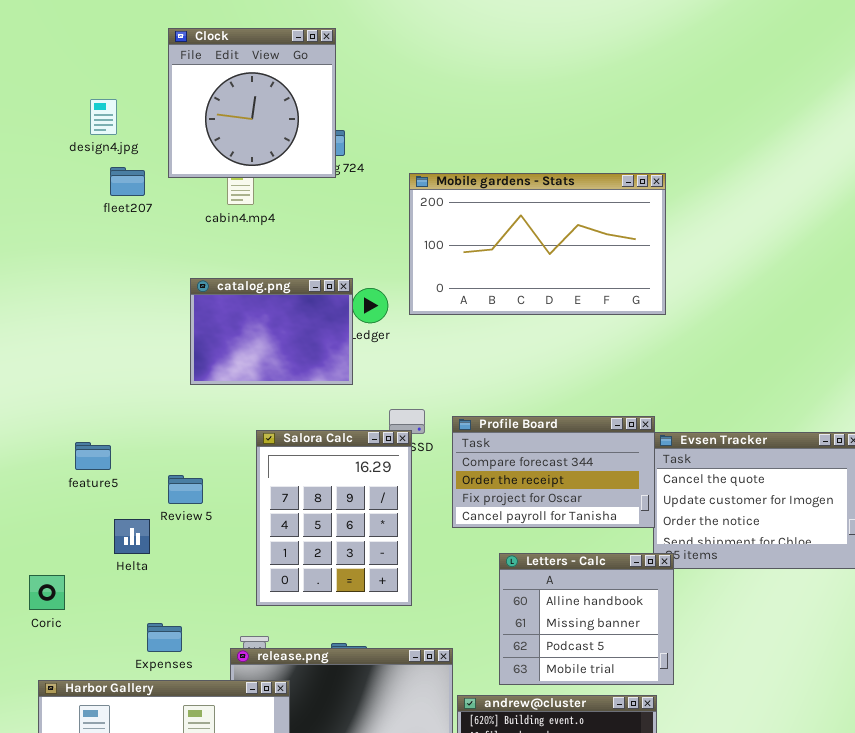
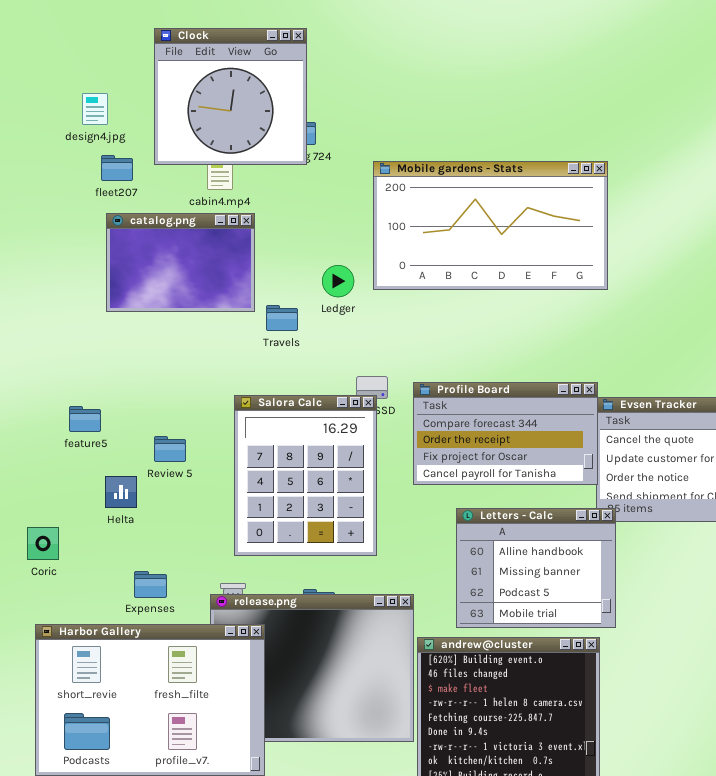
catalog.png: [190,278,353,385] -> [106,213,255,312], moved

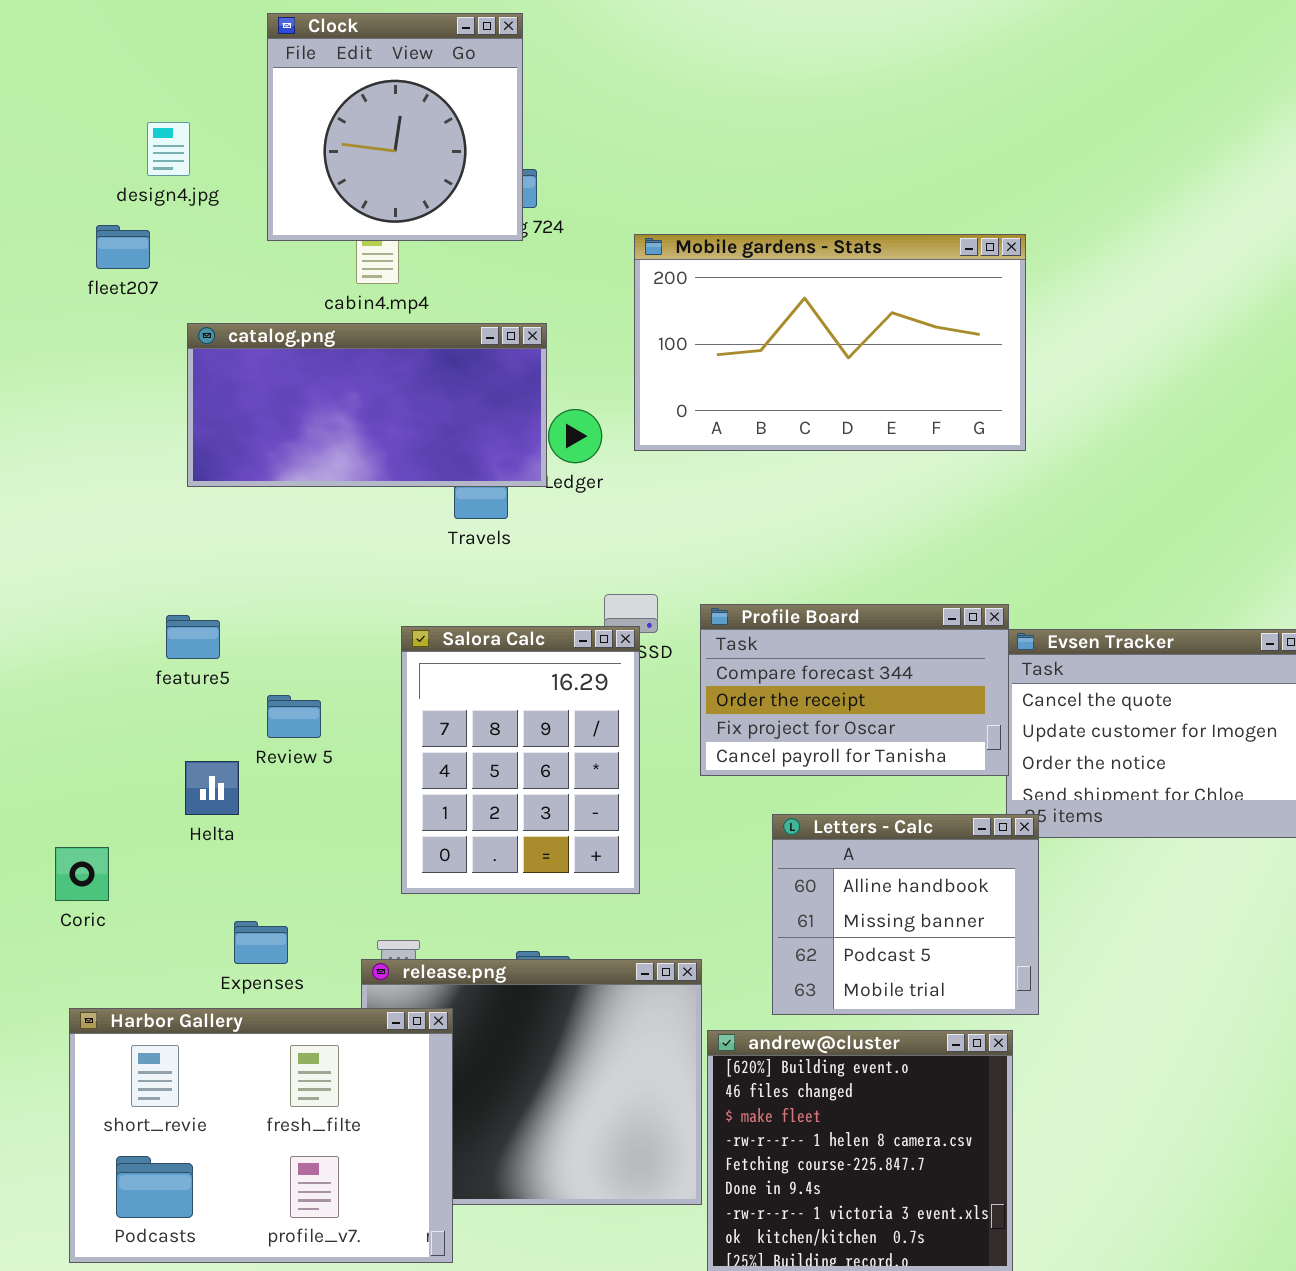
fleet207: [101,155,133,181] -> [96,225,150,269], moved
catalog.png: [106,213,255,312] -> [187,323,547,487], resized
feature5: [69,406,101,432] -> [166,615,220,659], moved

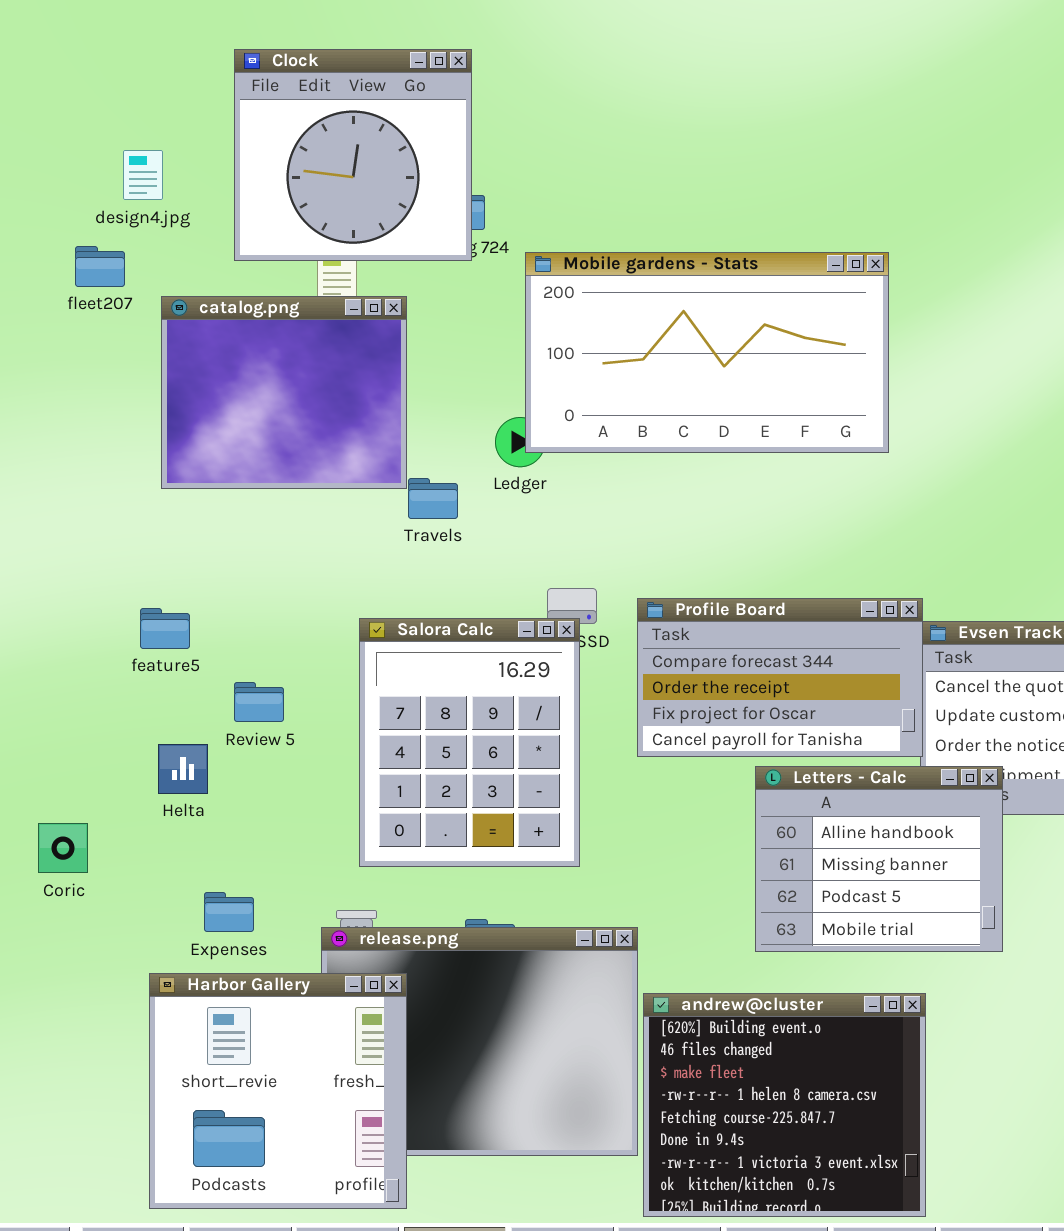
Mobile gardens - Stats: [634,234,1026,451] -> [525,252,889,453], moved
catalog.png: [187,323,547,487] -> [161,296,407,489], resized
Letters - Calc: [772,814,1039,1015] -> [755,766,1003,952], moved
Harbor Gallery: [69,1008,453,1263] -> [149,973,407,1209], resized

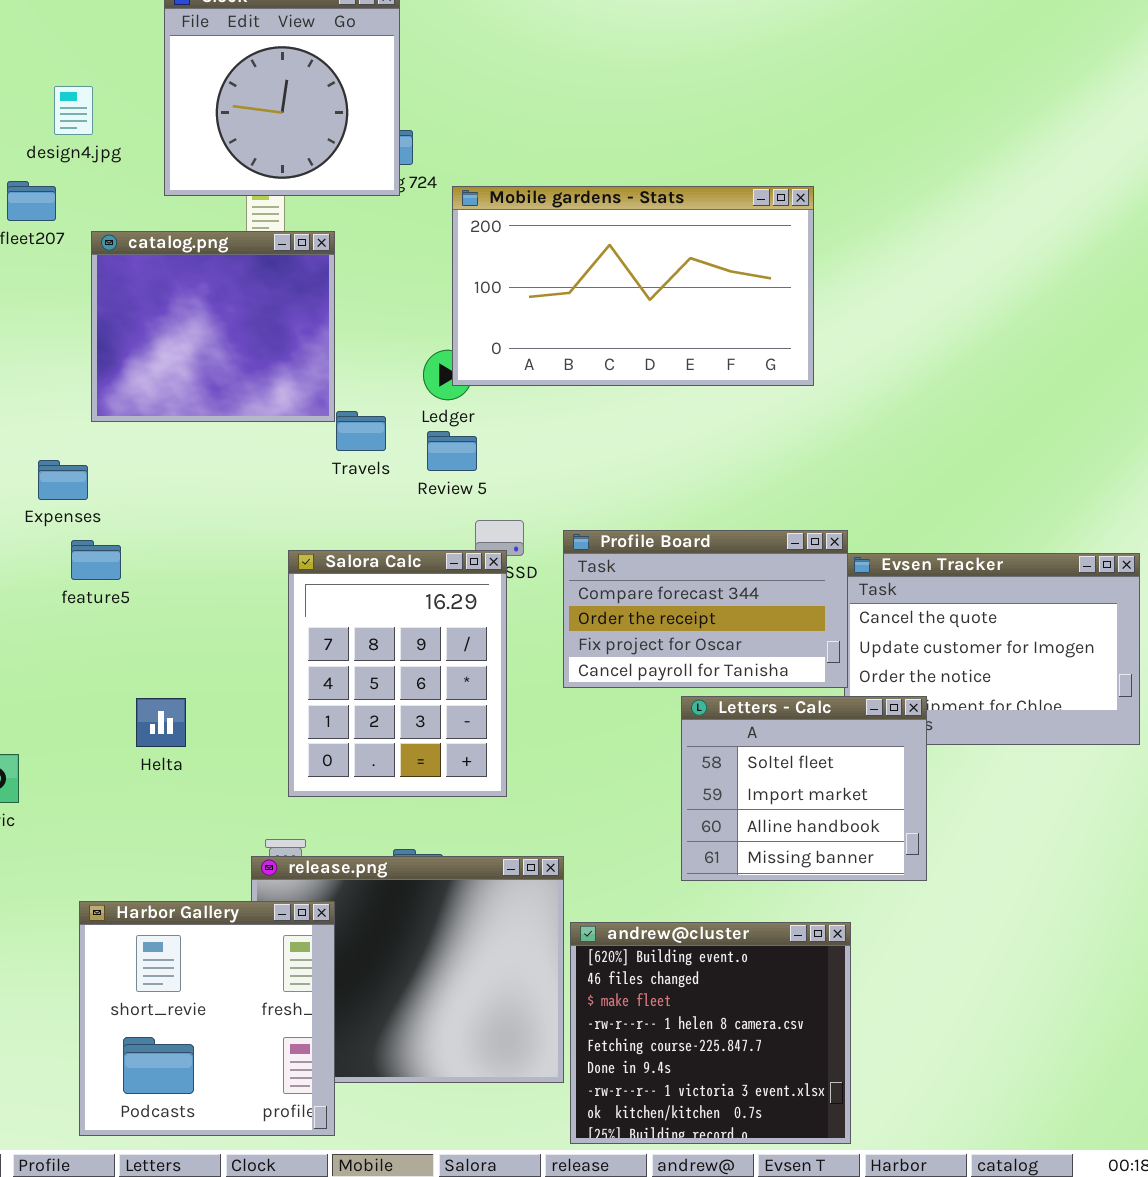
Review 5: [234,682,284,722] -> [427,431,477,471], moved
Helta: [158,744,208,794] -> [136,698,186,747], moved
Letters - Calc: [755,766,1003,952] -> [681,696,927,881], scrolled up 2 rows
Expenses: [204,892,254,932] -> [38,460,88,500], moved

